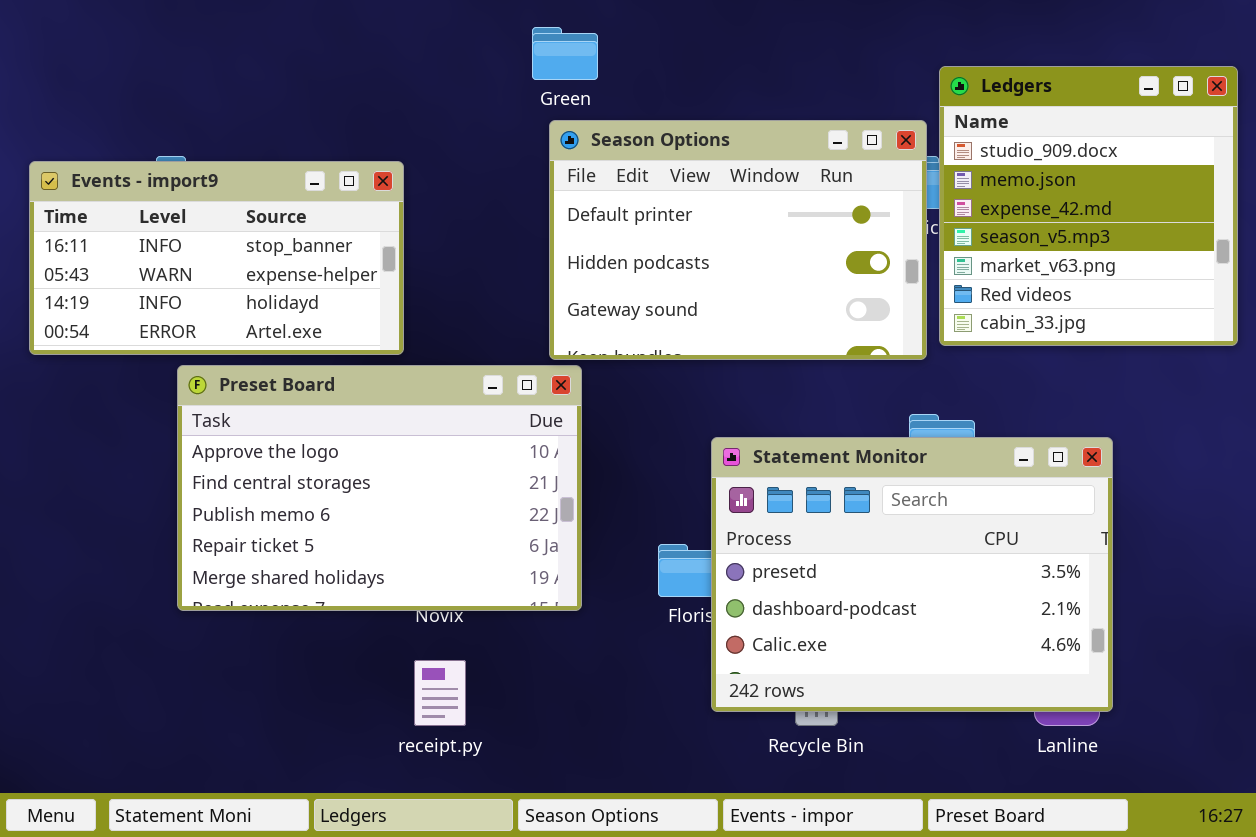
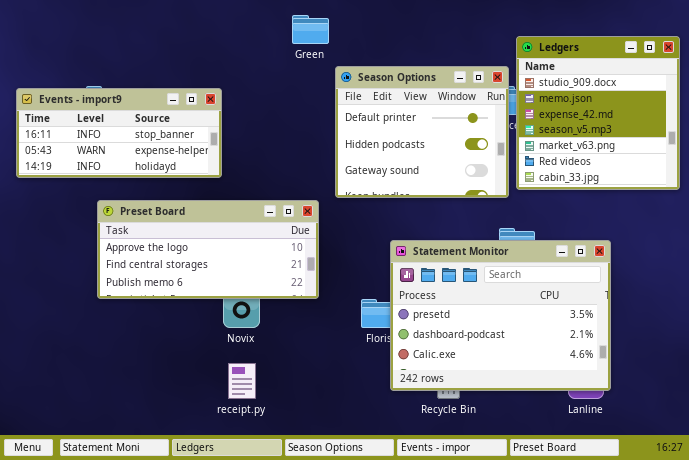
Season Options: [549,120,927,360] -> [335,66,509,198], resized
Events - import9: [29,161,404,355] -> [16,88,222,178], resized
Preset Board: [177,365,582,611] -> [97,200,319,299], resized

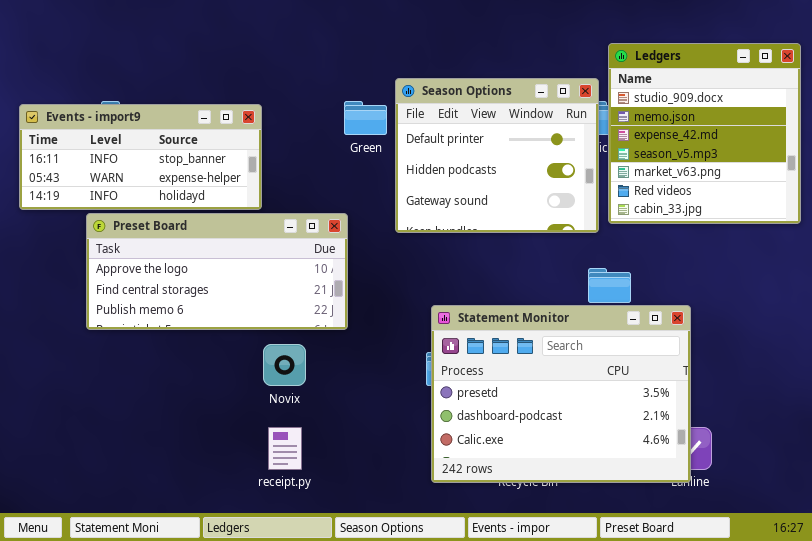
Green: [292,15,329,44] -> [344,101,387,135], moved
Preset Board: [97,200,319,299] -> [86,213,348,330], moved
Statement Monitor: [390,240,611,391] -> [431,305,691,483], moved

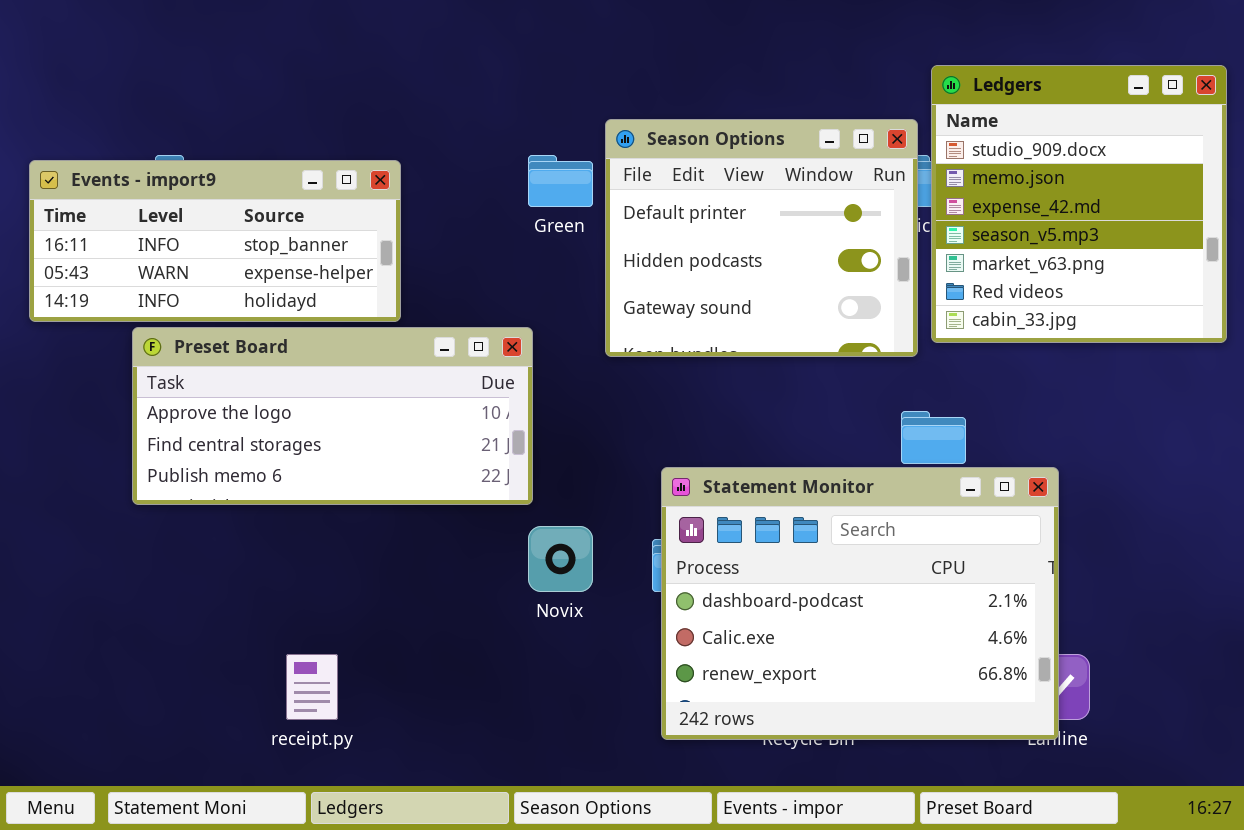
Statement Monitor: [431,305,691,483] -> [661,467,1059,740], scrolled down 1 row
Novix: [263,344,306,386] -> [528,526,593,592], moved
receipt.py: [268,427,302,470] -> [286,654,338,720], moved

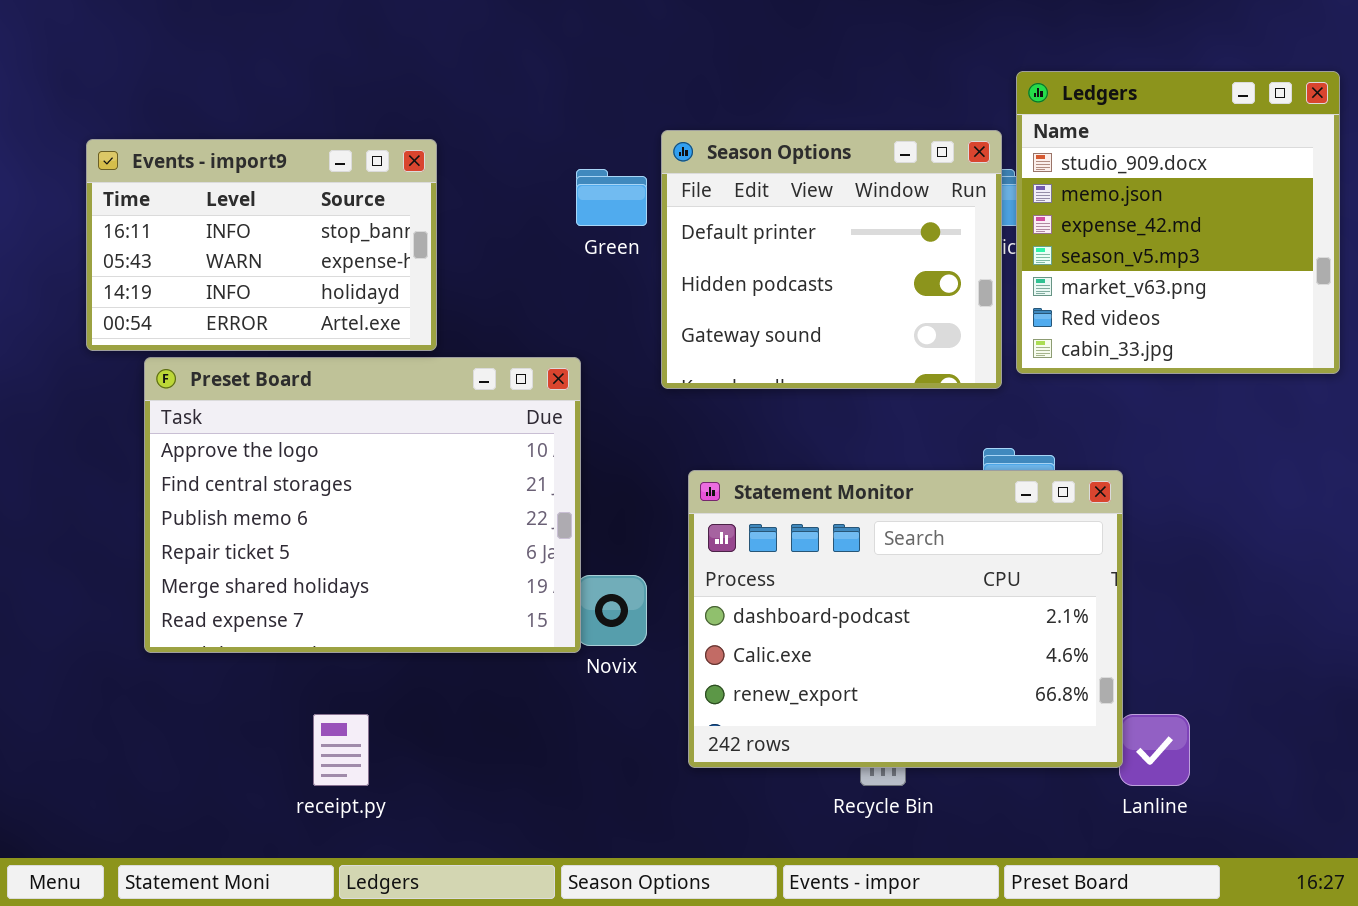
Events - import9: [29,160,401,322] -> [86,139,437,351], resized
Preset Board: [132,327,533,505] -> [144,357,581,653], resized
Statement Monitor: [661,467,1059,740] -> [688,470,1123,768], moved

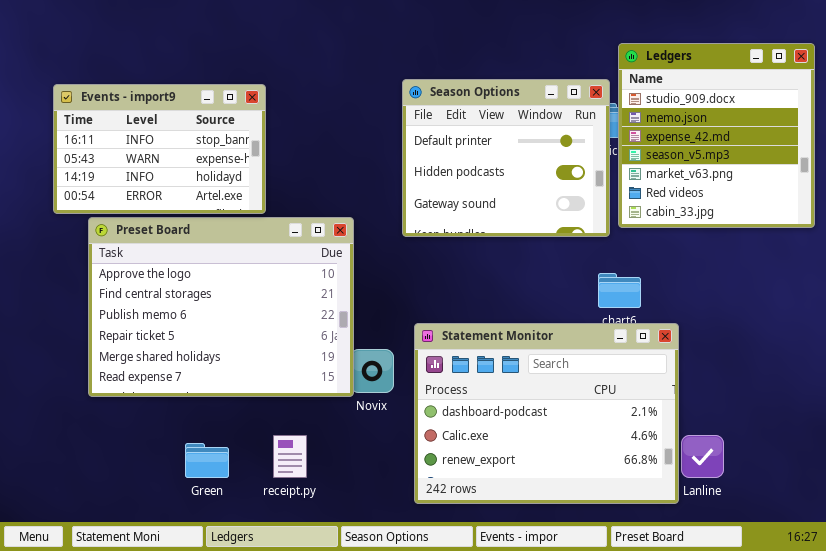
Green: [576,169,647,226] -> [185,443,229,478], moved
Statement Monitor: [688,470,1123,768] -> [414,323,679,504], moved
receipt.py: [313,714,369,786] -> [273,435,307,478], moved

